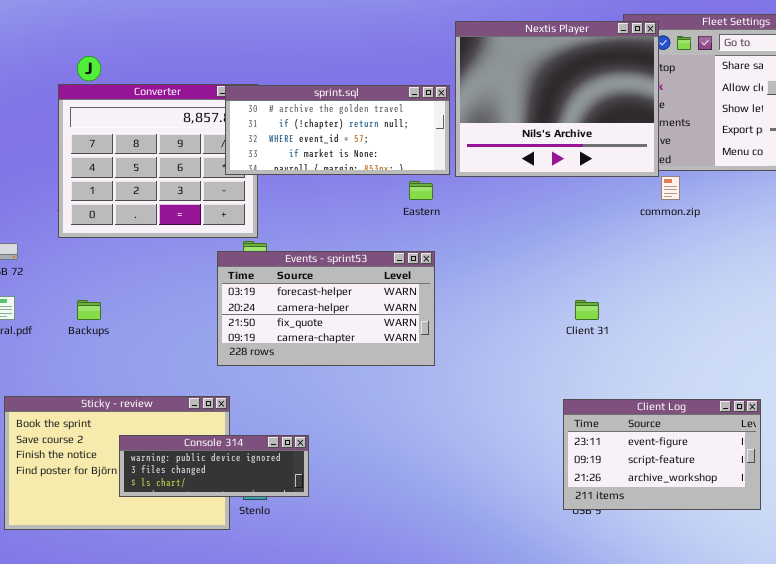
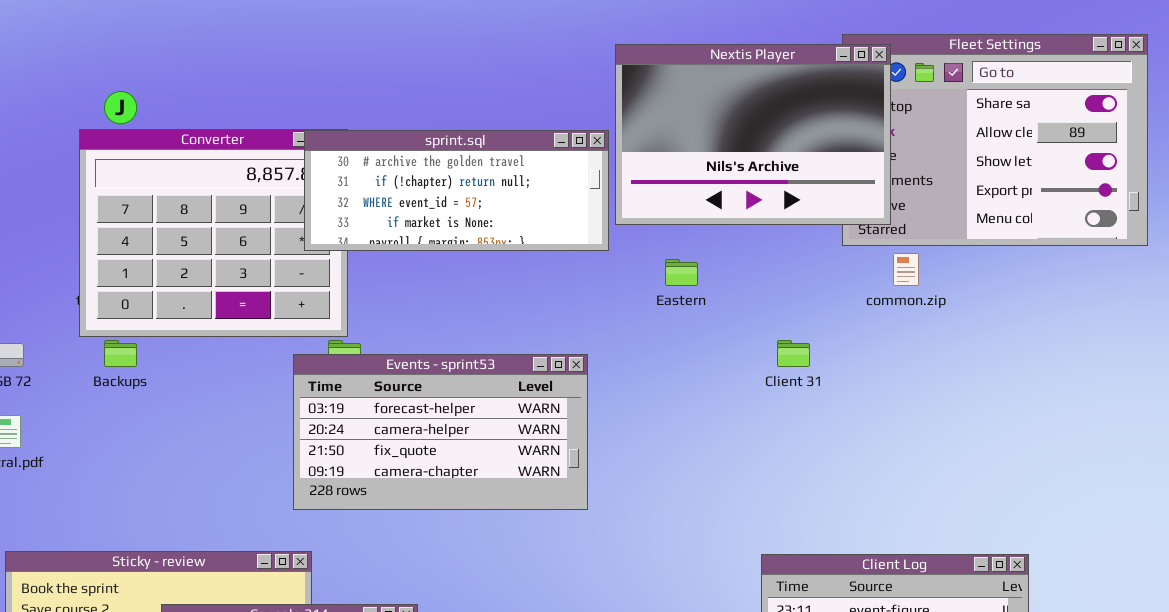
Nextis Player: [455,21,659,177] -> [615,44,891,225], resized
Eastern: [409,181,433,200] -> [665,259,698,286], moved
Backups: [77,300,101,320] -> [104,340,137,367], moved
Client 31: [575,300,599,320] -> [777,340,810,367], moved

